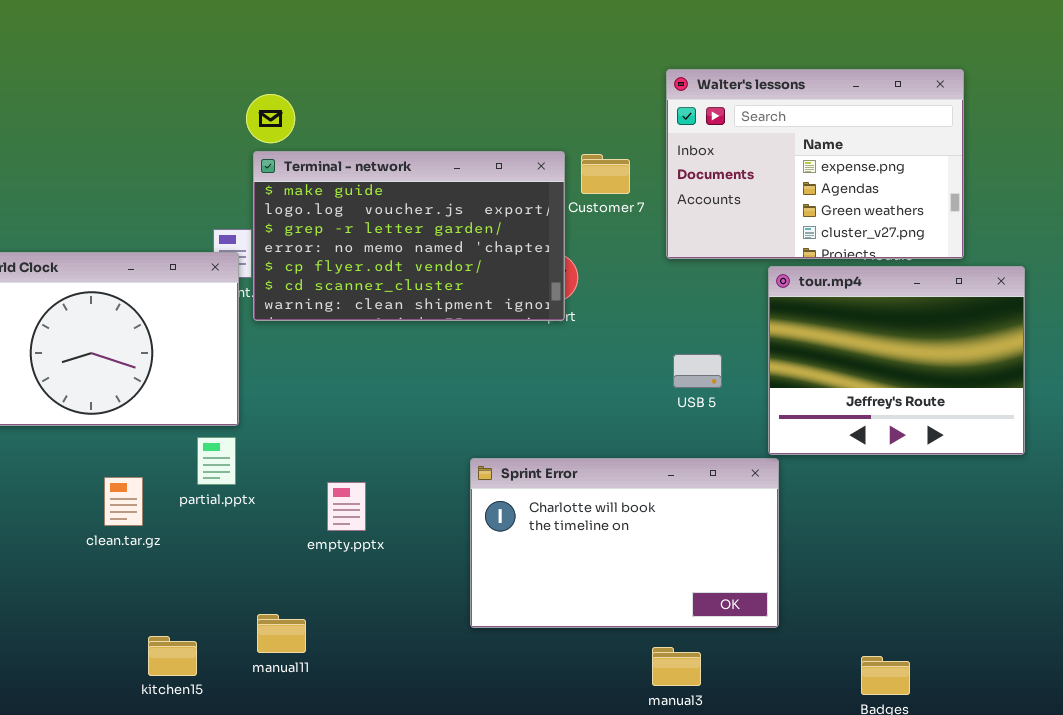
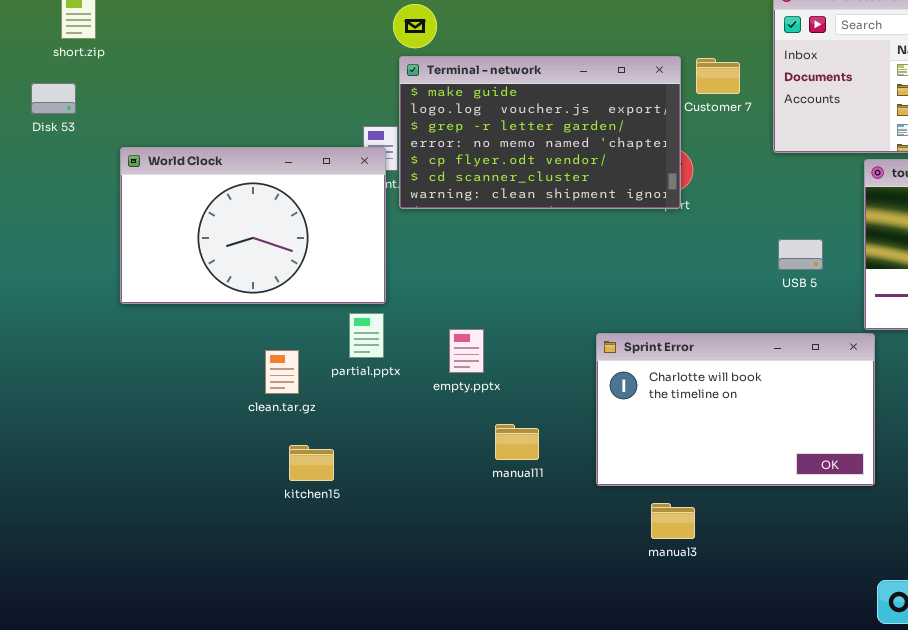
empty.pptx: [327,482,366,531] -> [449,329,484,373], moved
manual11: [257,614,306,653] -> [495,424,539,460], moved
kitchen15: [148,636,197,676] -> [289,445,334,481], moved
manual3: [652,647,701,686] -> [651,503,695,539], moved

